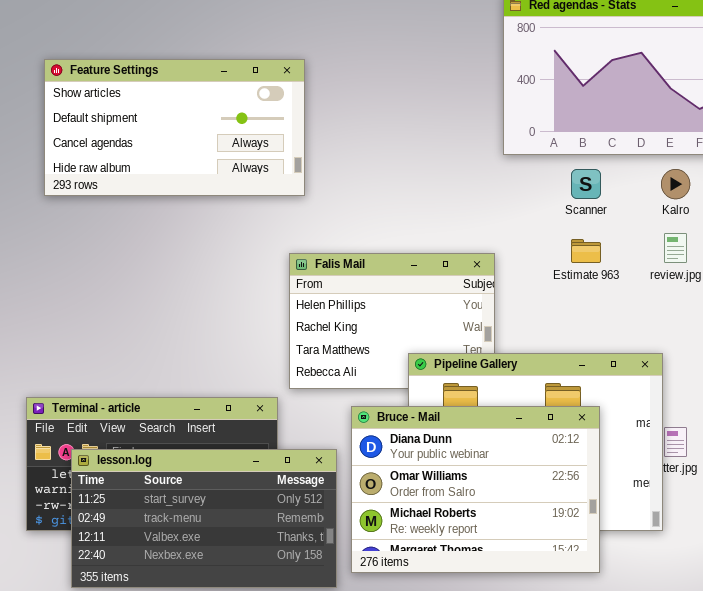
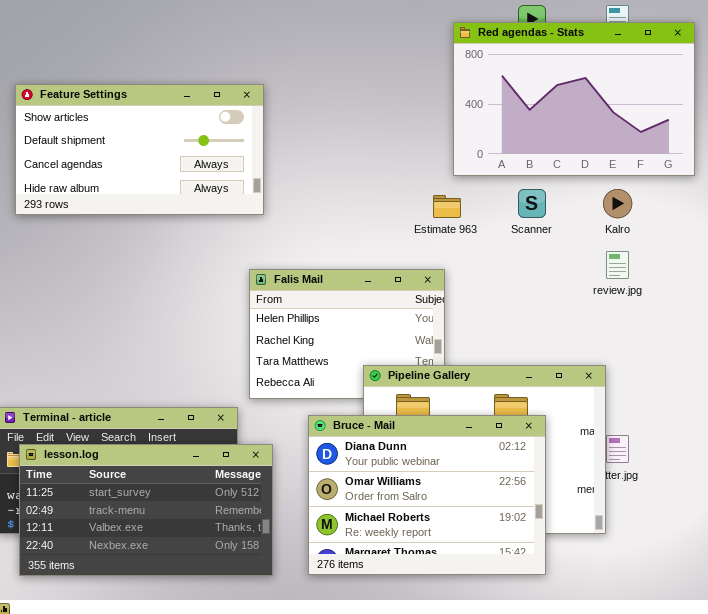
Estimate 963: [571,239,601,263] -> [433,195,461,218], moved
lesson.log: [71,449,337,588] -> [19,444,273,576], moved

